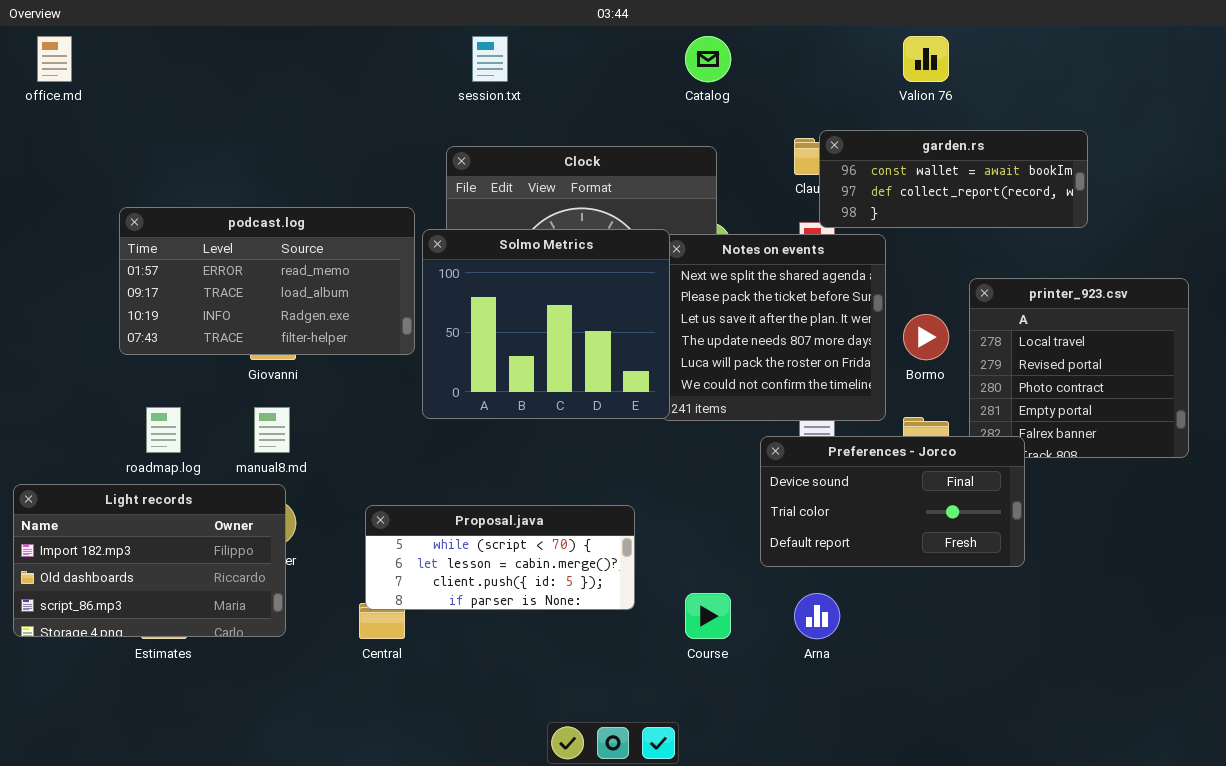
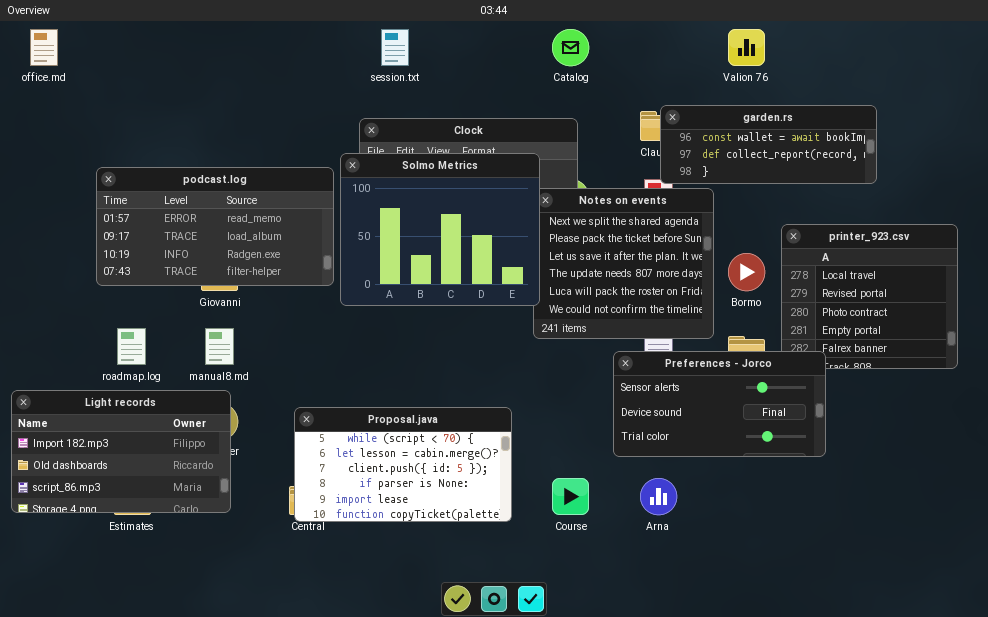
Solmo Metrics: [422,229,670,419] -> [340,153,540,306], moved
Preferences - Jorco: [760,436,1025,567] -> [613,351,826,457], scrolled up 1 row
Proposal.java: [365,505,635,610] -> [294,407,512,522], resized

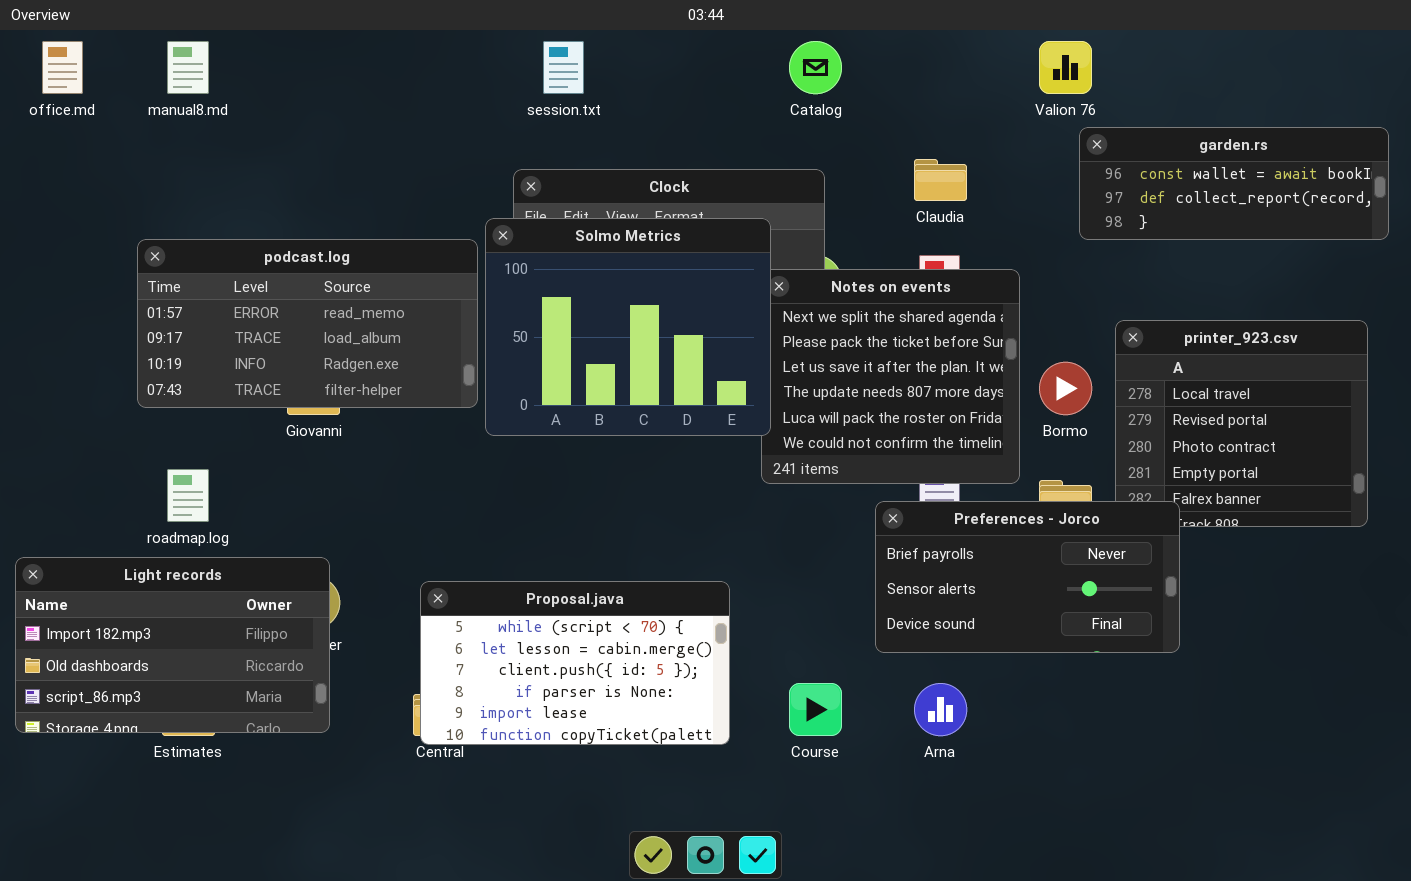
garden.rs: [660,105,877,184] -> [1079,127,1389,240], moved
manual8.md: [205,328,234,365] -> [167,41,209,94], moved
Preferences - Jorco: [613,351,826,457] -> [875,501,1180,653], scrolled up 1 row

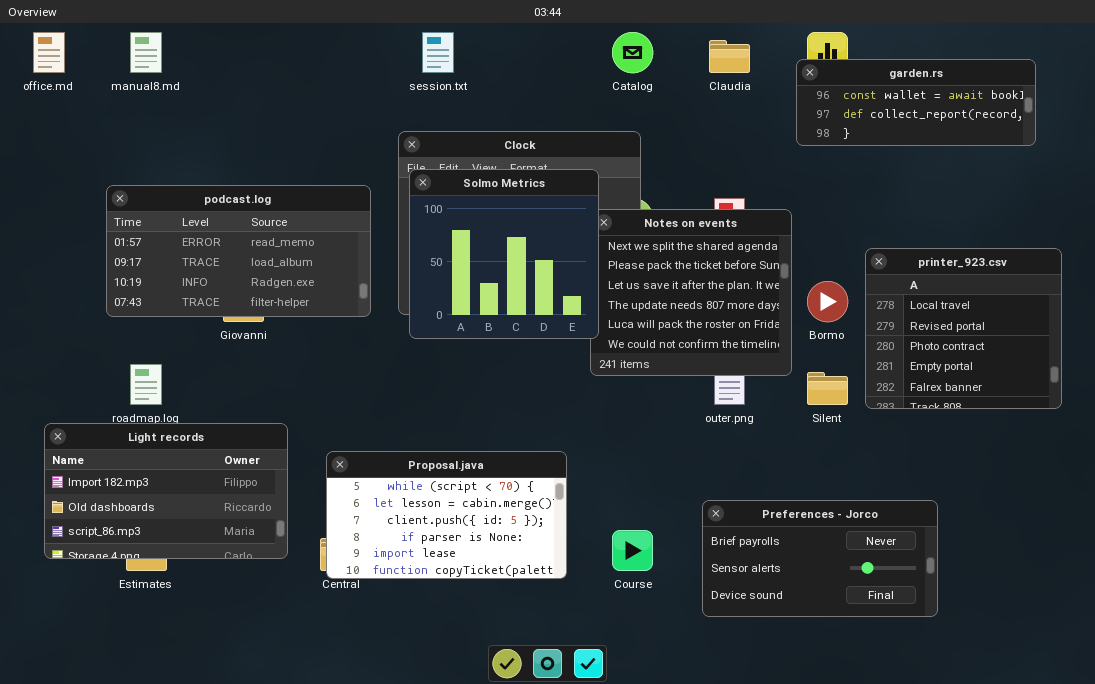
garden.rs: [1079,127,1389,240] -> [796,59,1036,146], moved
Claudia: [914,159,967,201] -> [709,40,750,73], moved
Solmo Metrics: [485,218,771,436] -> [409,169,599,339], resized
Preferences - Jorco: [875,501,1180,653] -> [702,500,938,617], moved
Light records: [15,557,330,733] -> [44,423,288,559], moved

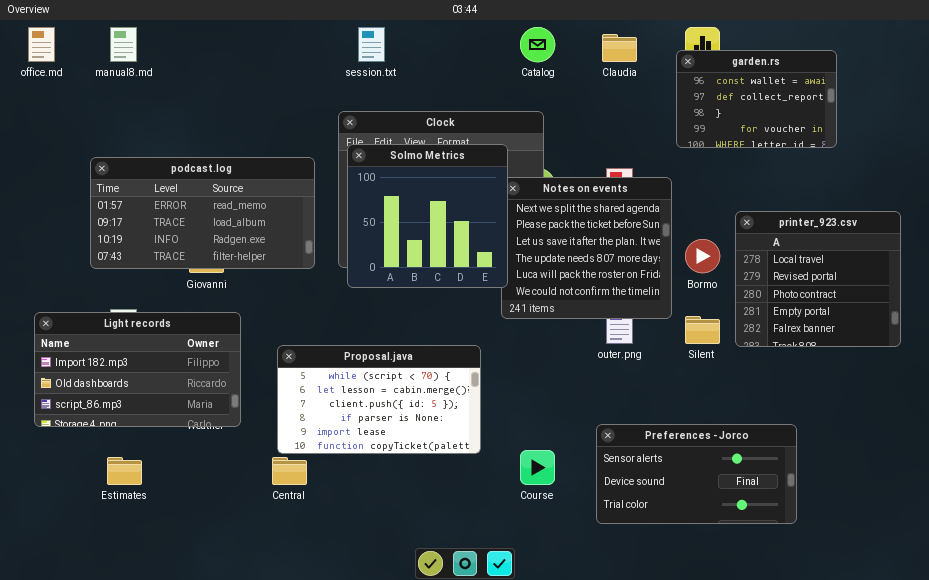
garden.rs: [796,59,1036,146] -> [676,50,837,148], resized
Light records: [44,423,288,559] -> [34,312,241,427], moved
Proposal.java: [326,451,567,579] -> [277,345,481,454], moved
Preferences - Jorco: [702,500,938,617] -> [596,424,797,524], scrolled down 1 row

